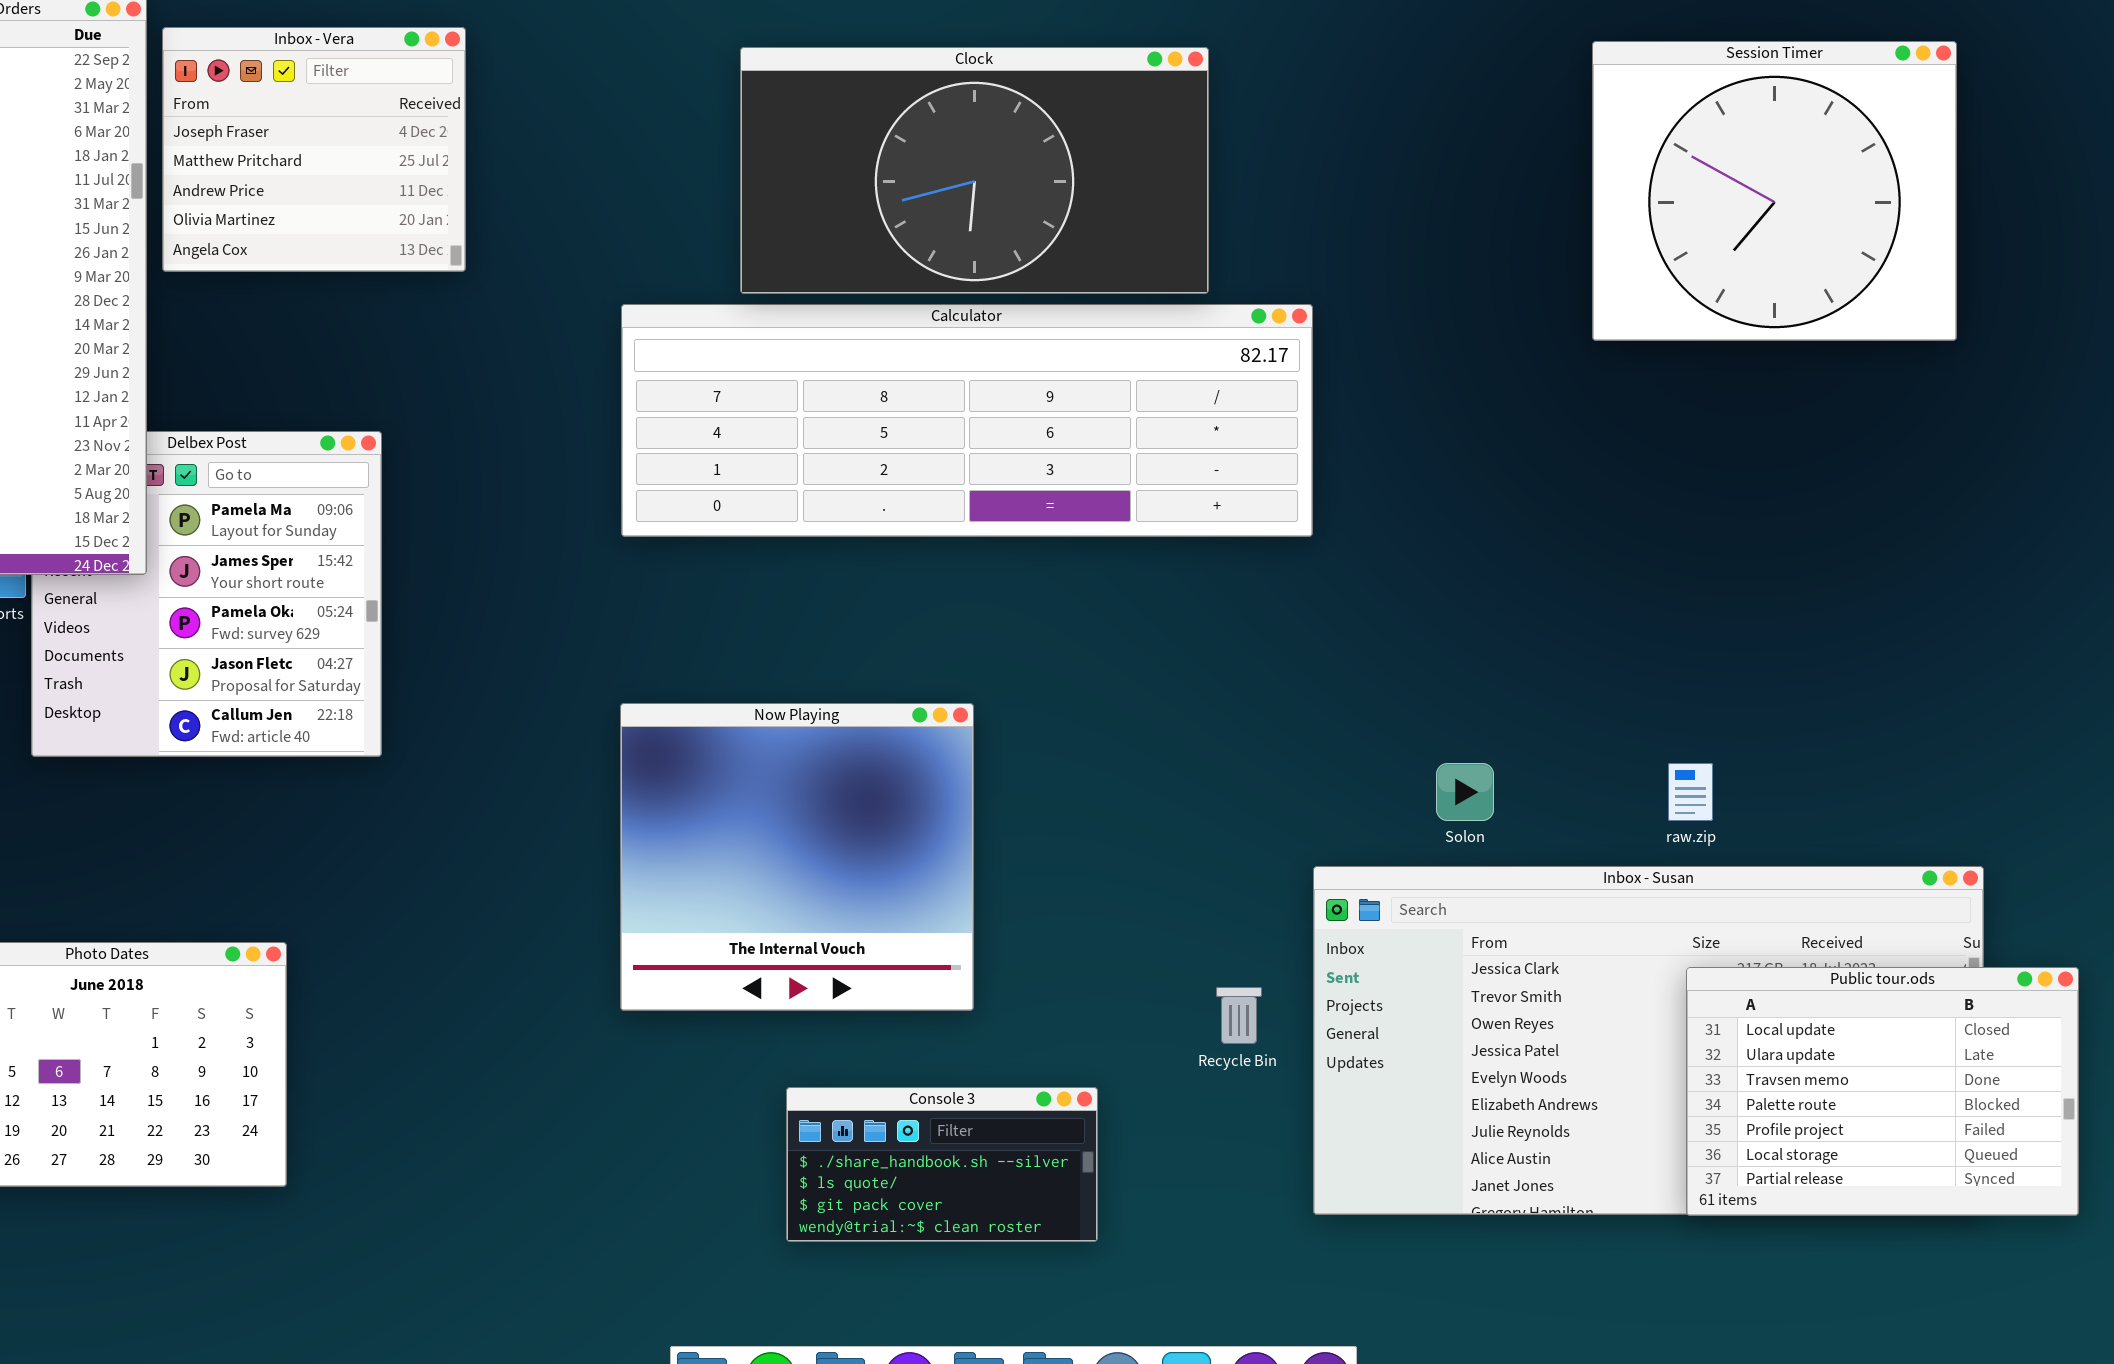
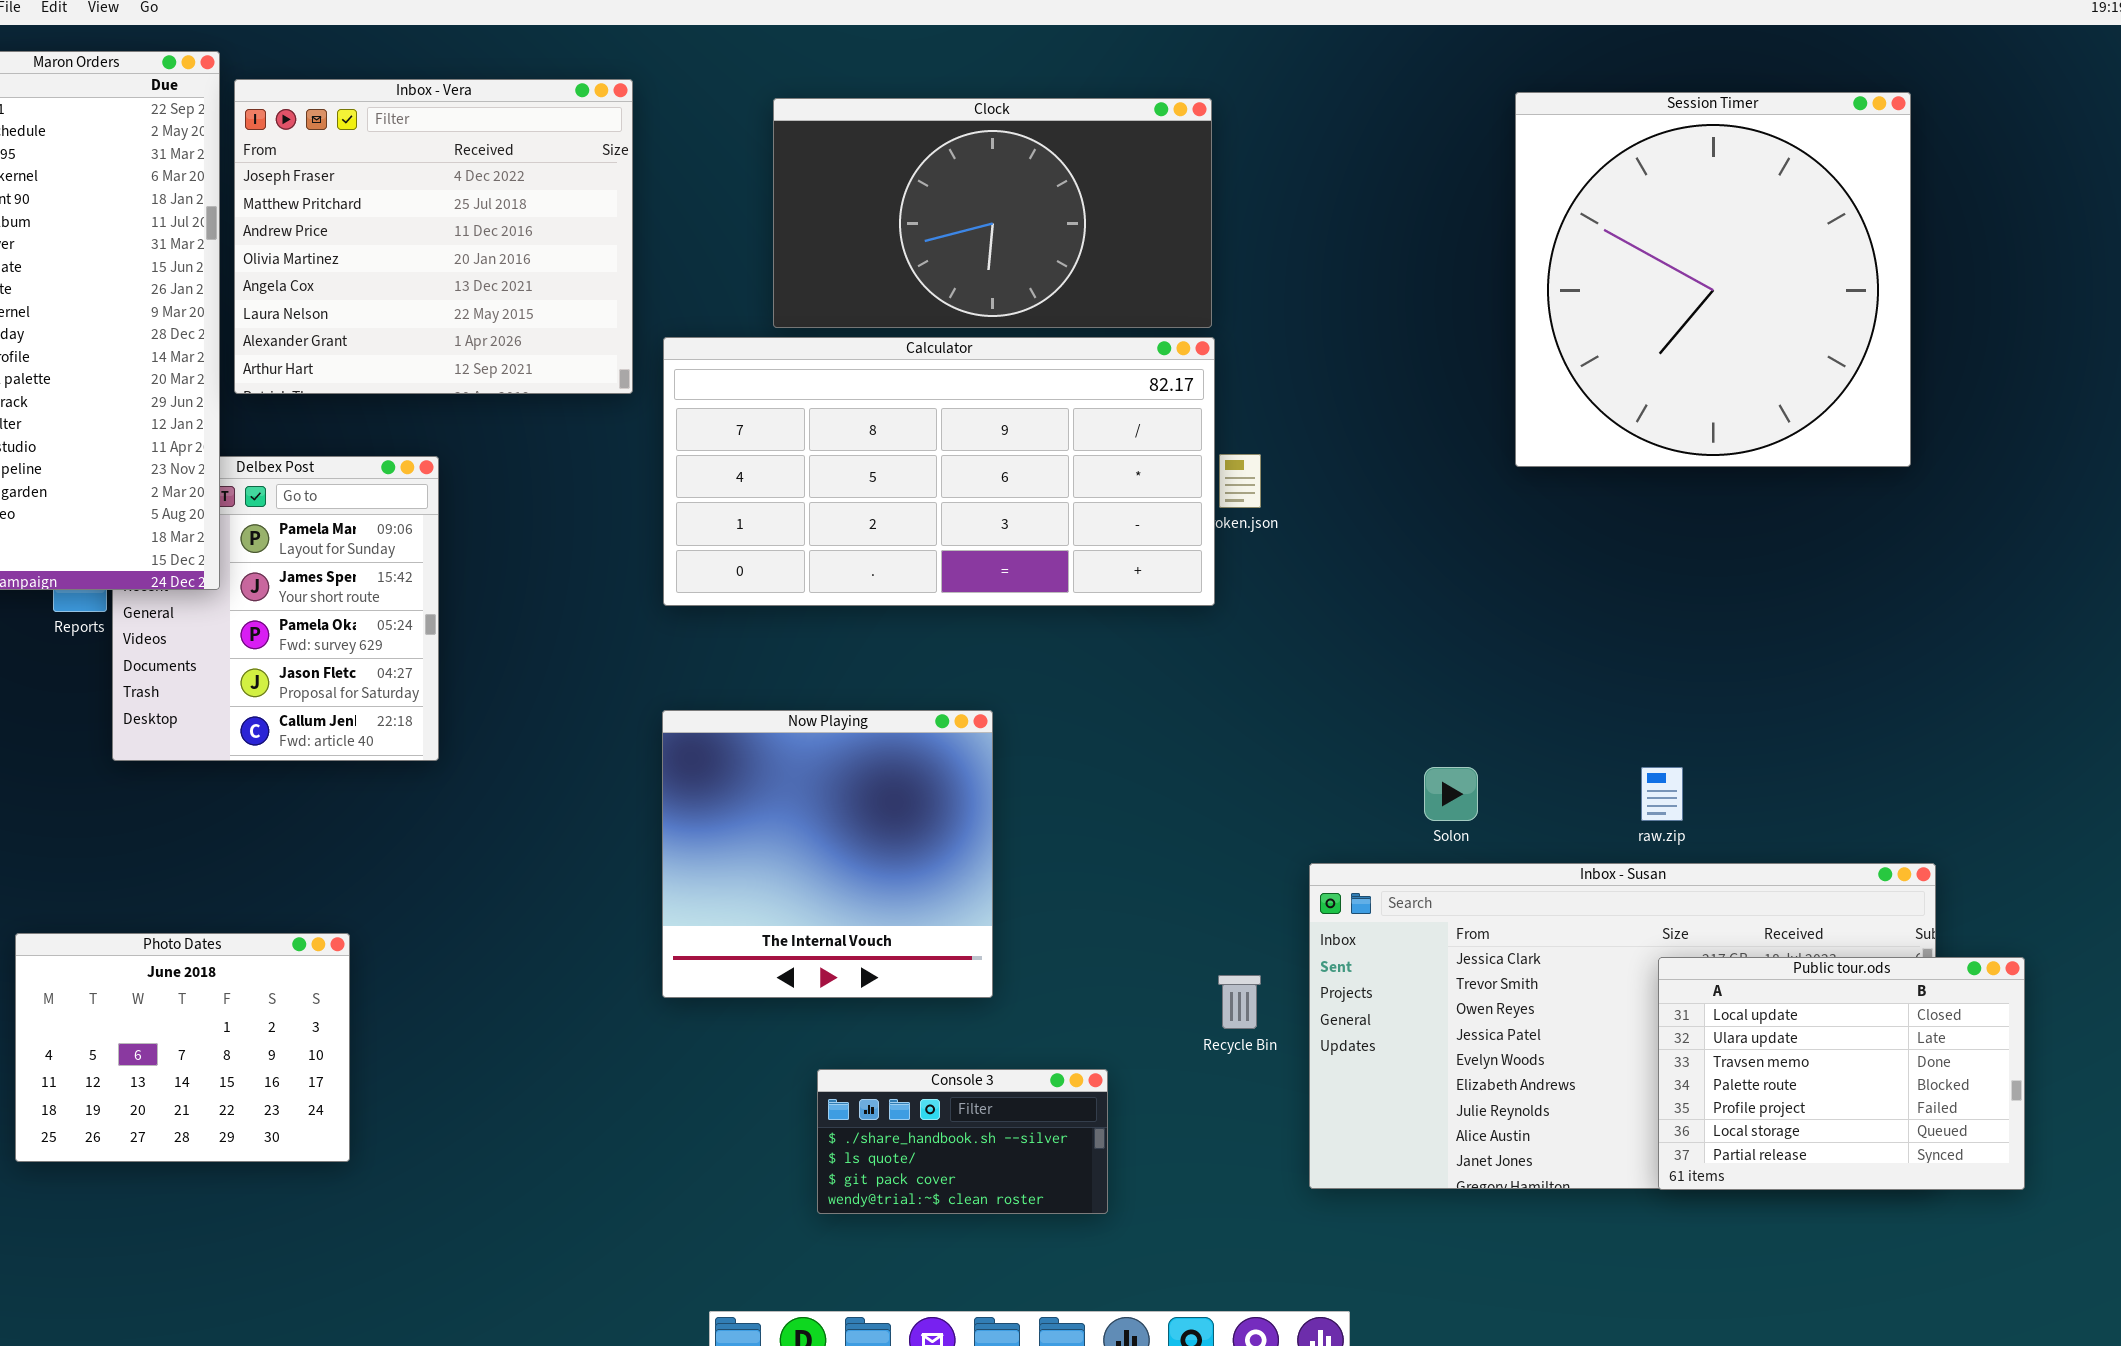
Inbox - Vera: [162,27,466,272] -> [234,79,633,394], resized
Session Timer: [1592,41,1957,341] -> [1515,92,1911,467], resized
Calculator: [621,304,1313,537] -> [663,337,1215,606], resized

